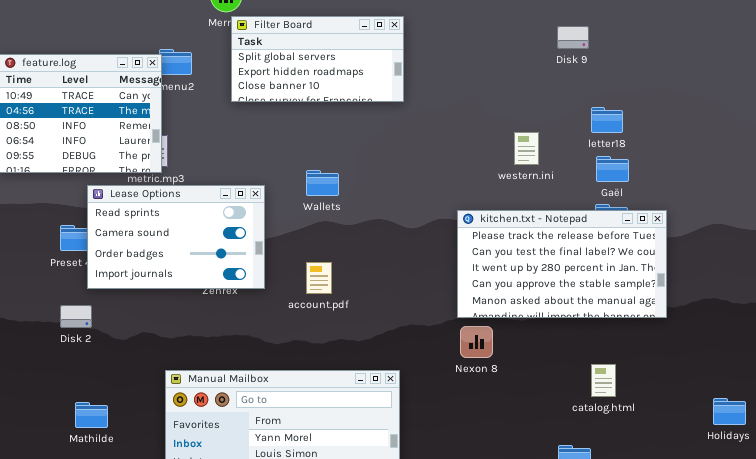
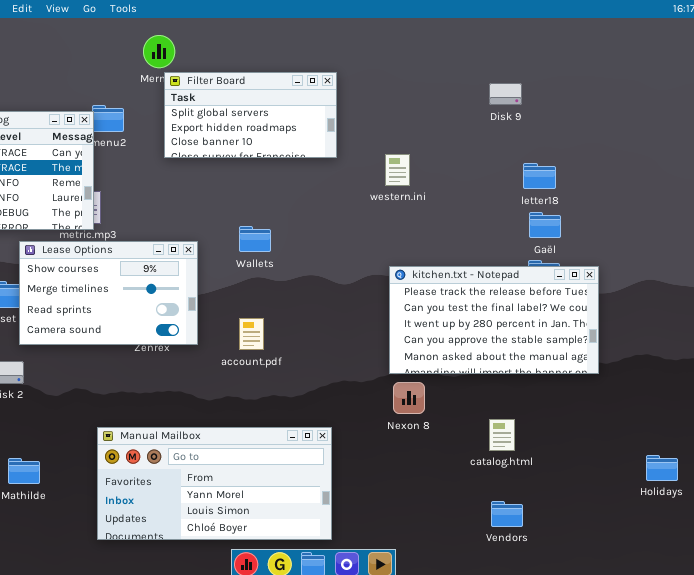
western.ini: [514,132,539,165] -> [385,154,410,186], moved
Lease Options: [87,185,265,289] -> [19,241,198,345], scrolled up 2 rows
catalog.html: [591,364,616,397] -> [489,419,515,451], moved

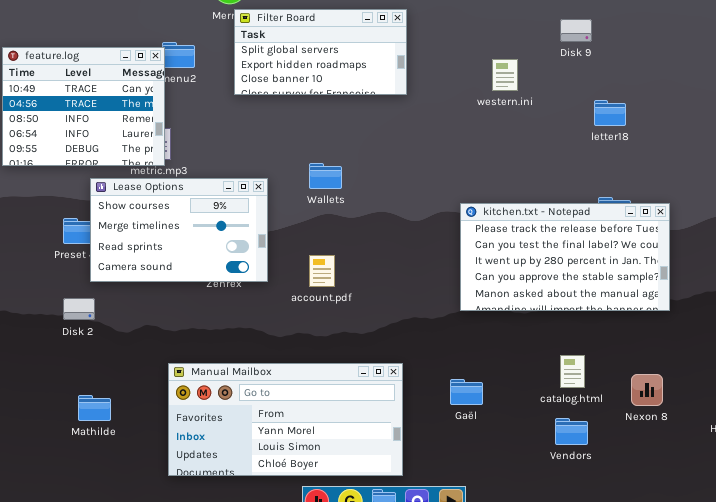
western.ini: [385,154,410,186] -> [492,59,518,91], moved
Gaël: [529,212,561,238] -> [450,379,483,405], moved
Nexon 8: [393,382,425,414] -> [631,374,663,406], moved
Vendors: [491,501,523,527] -> [555,418,588,445], moved

